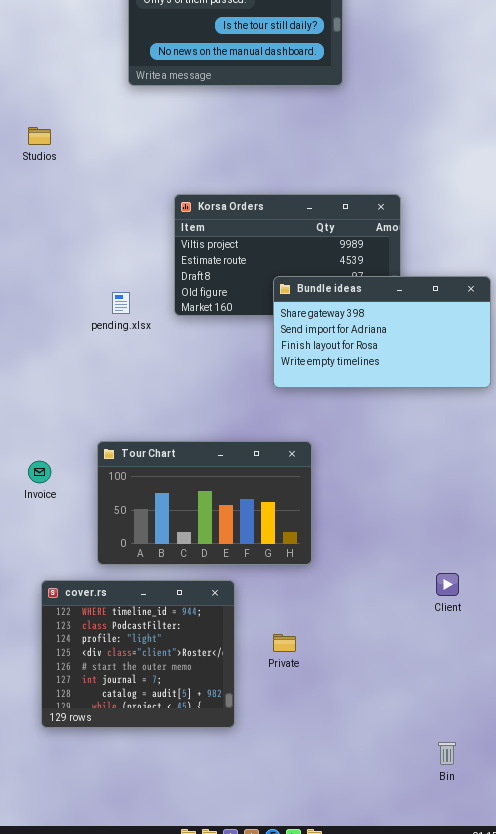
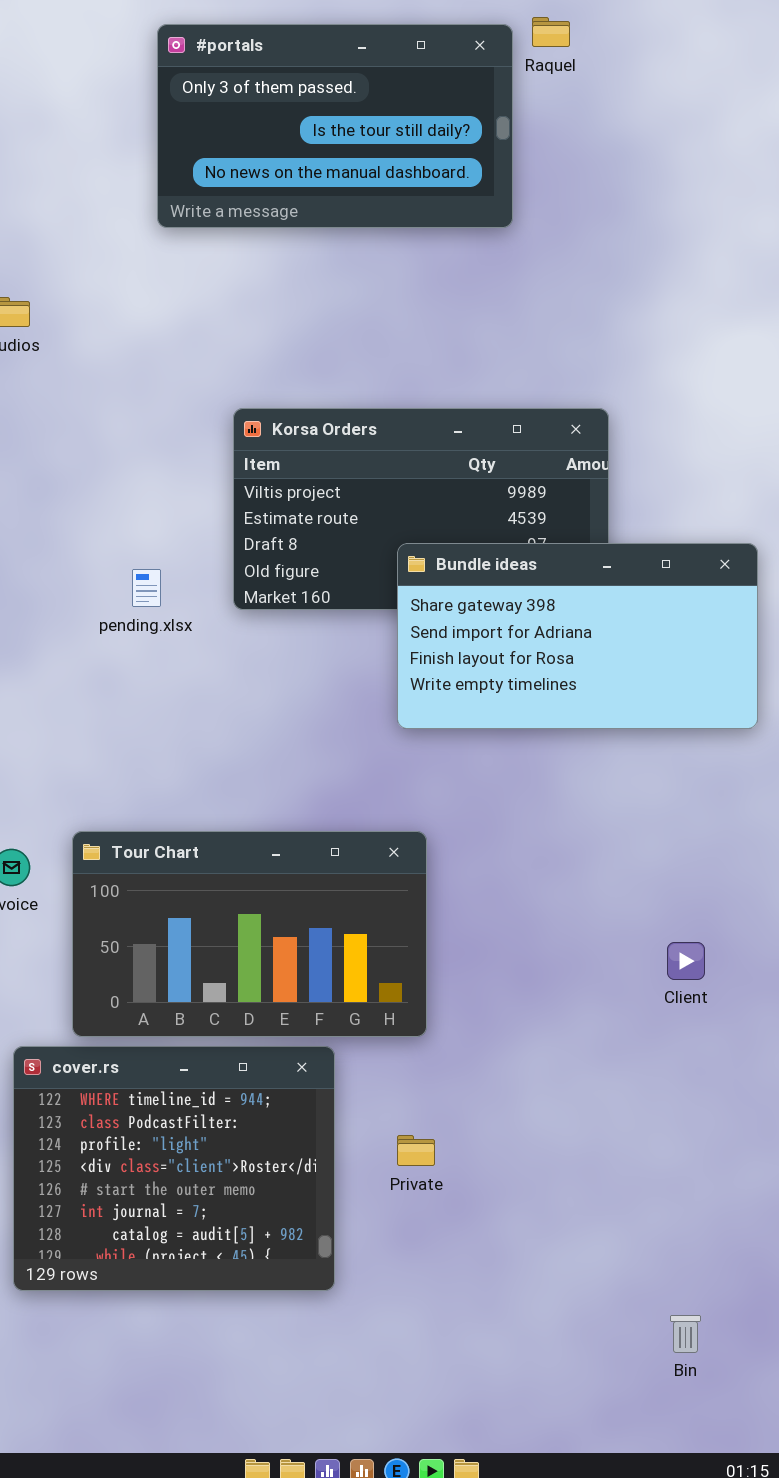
Tour Chart: [97,441,312,565] -> [72,831,427,1037], moved
Client: [436,573,459,596] -> [667,942,705,980], moved

